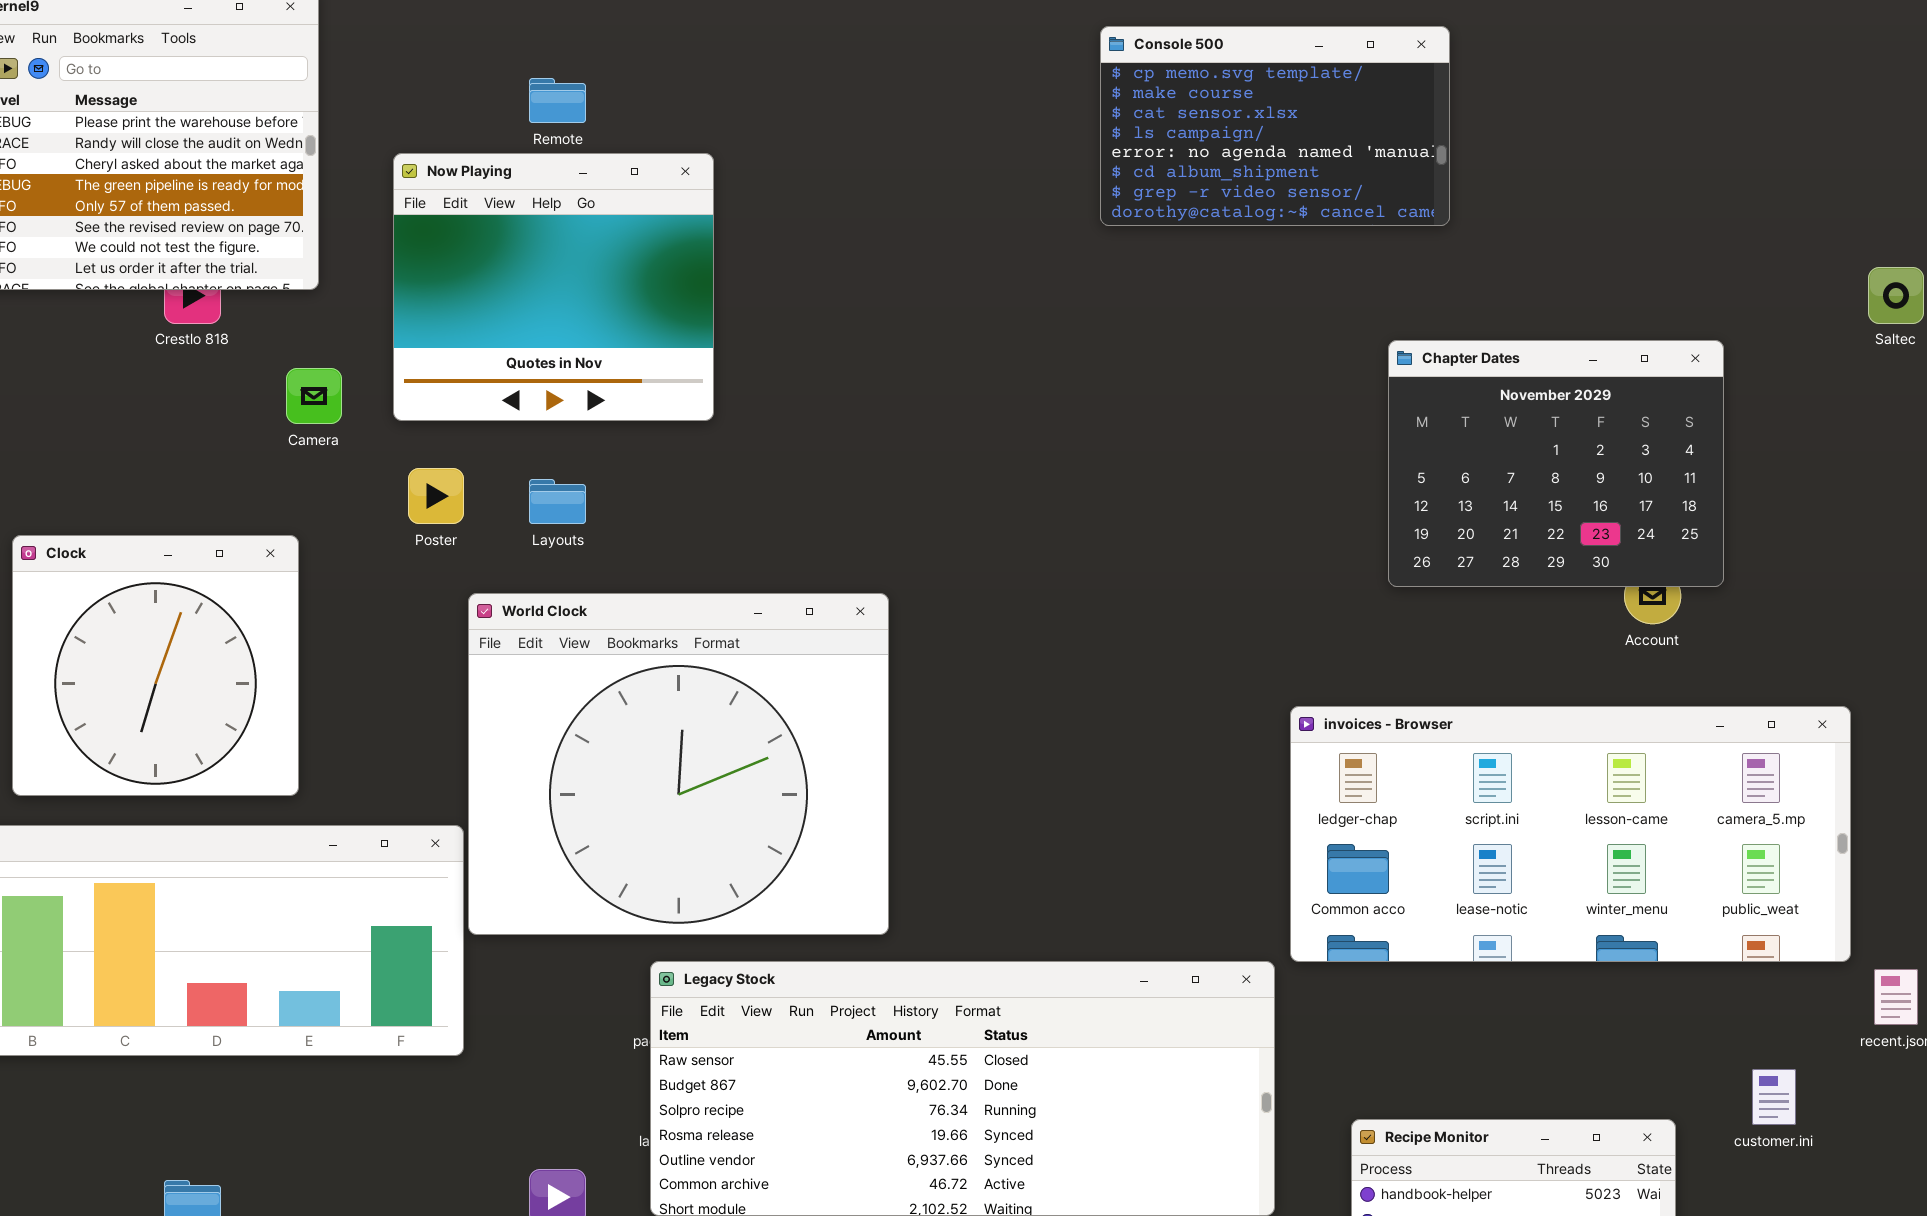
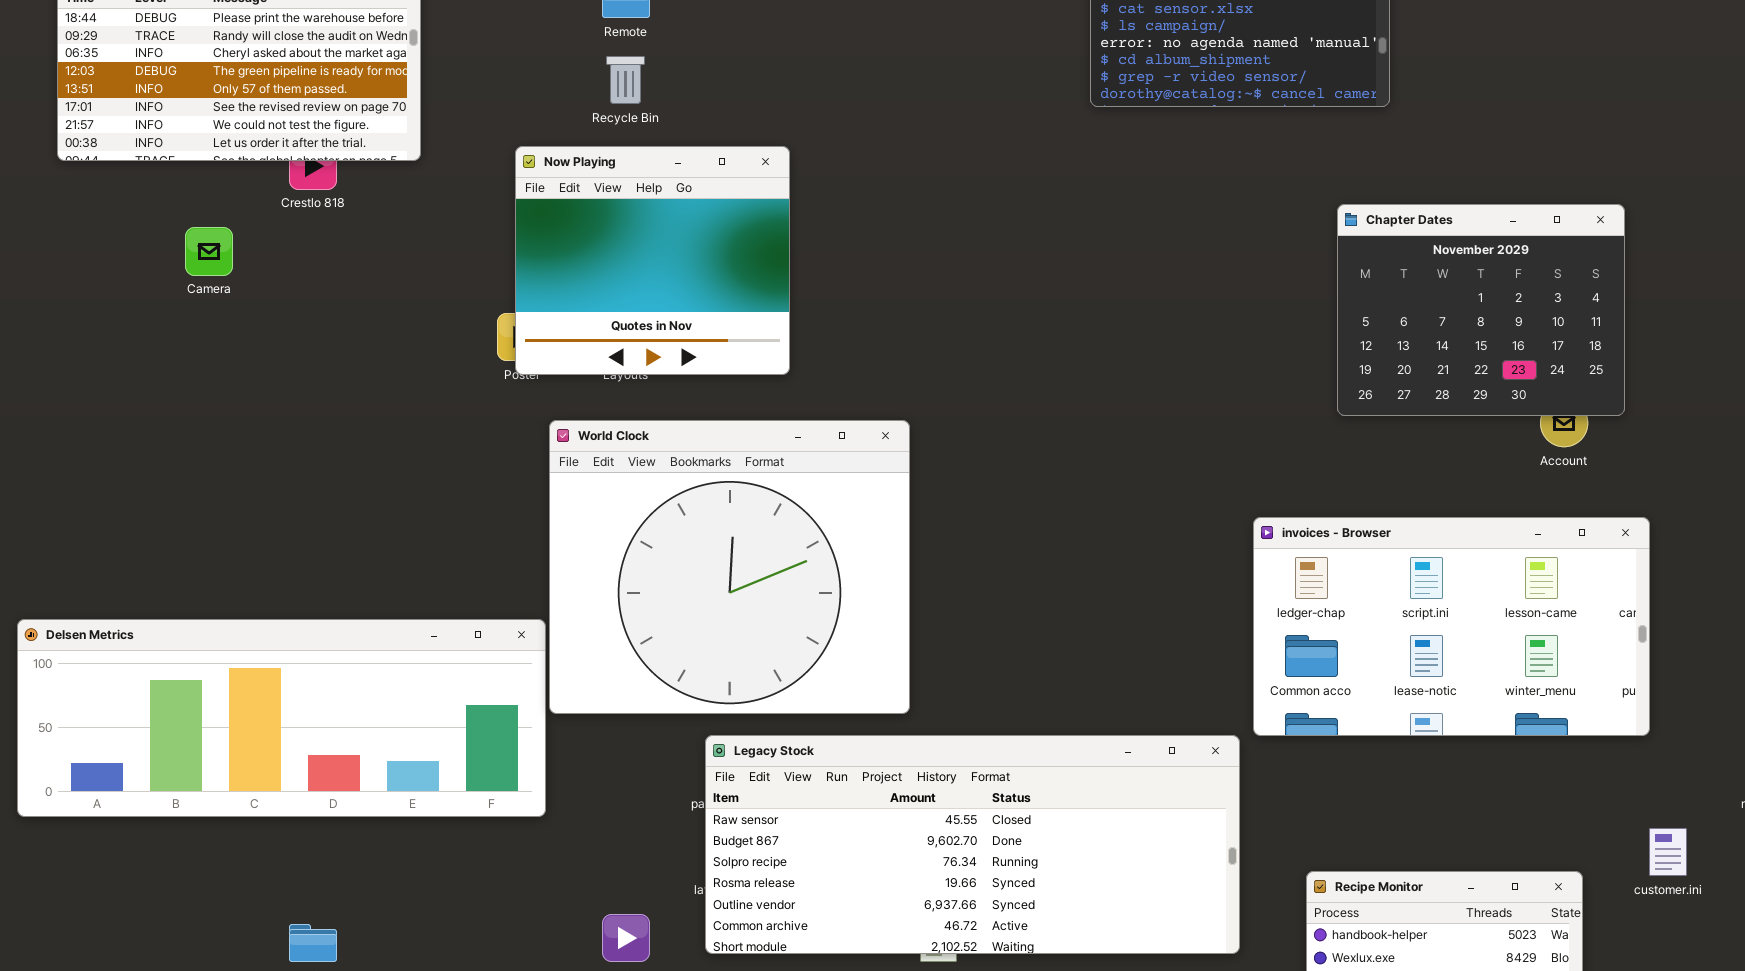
Now Playing: [393,153,714,421] -> [515,146,790,375], moved
Camera: [286,368,342,424] -> [185,227,233,276], moved
Clock: [12,535,299,796] -> none, closed
invoices - Browser: [1290,706,1851,962] -> [1253,517,1650,736], resized

